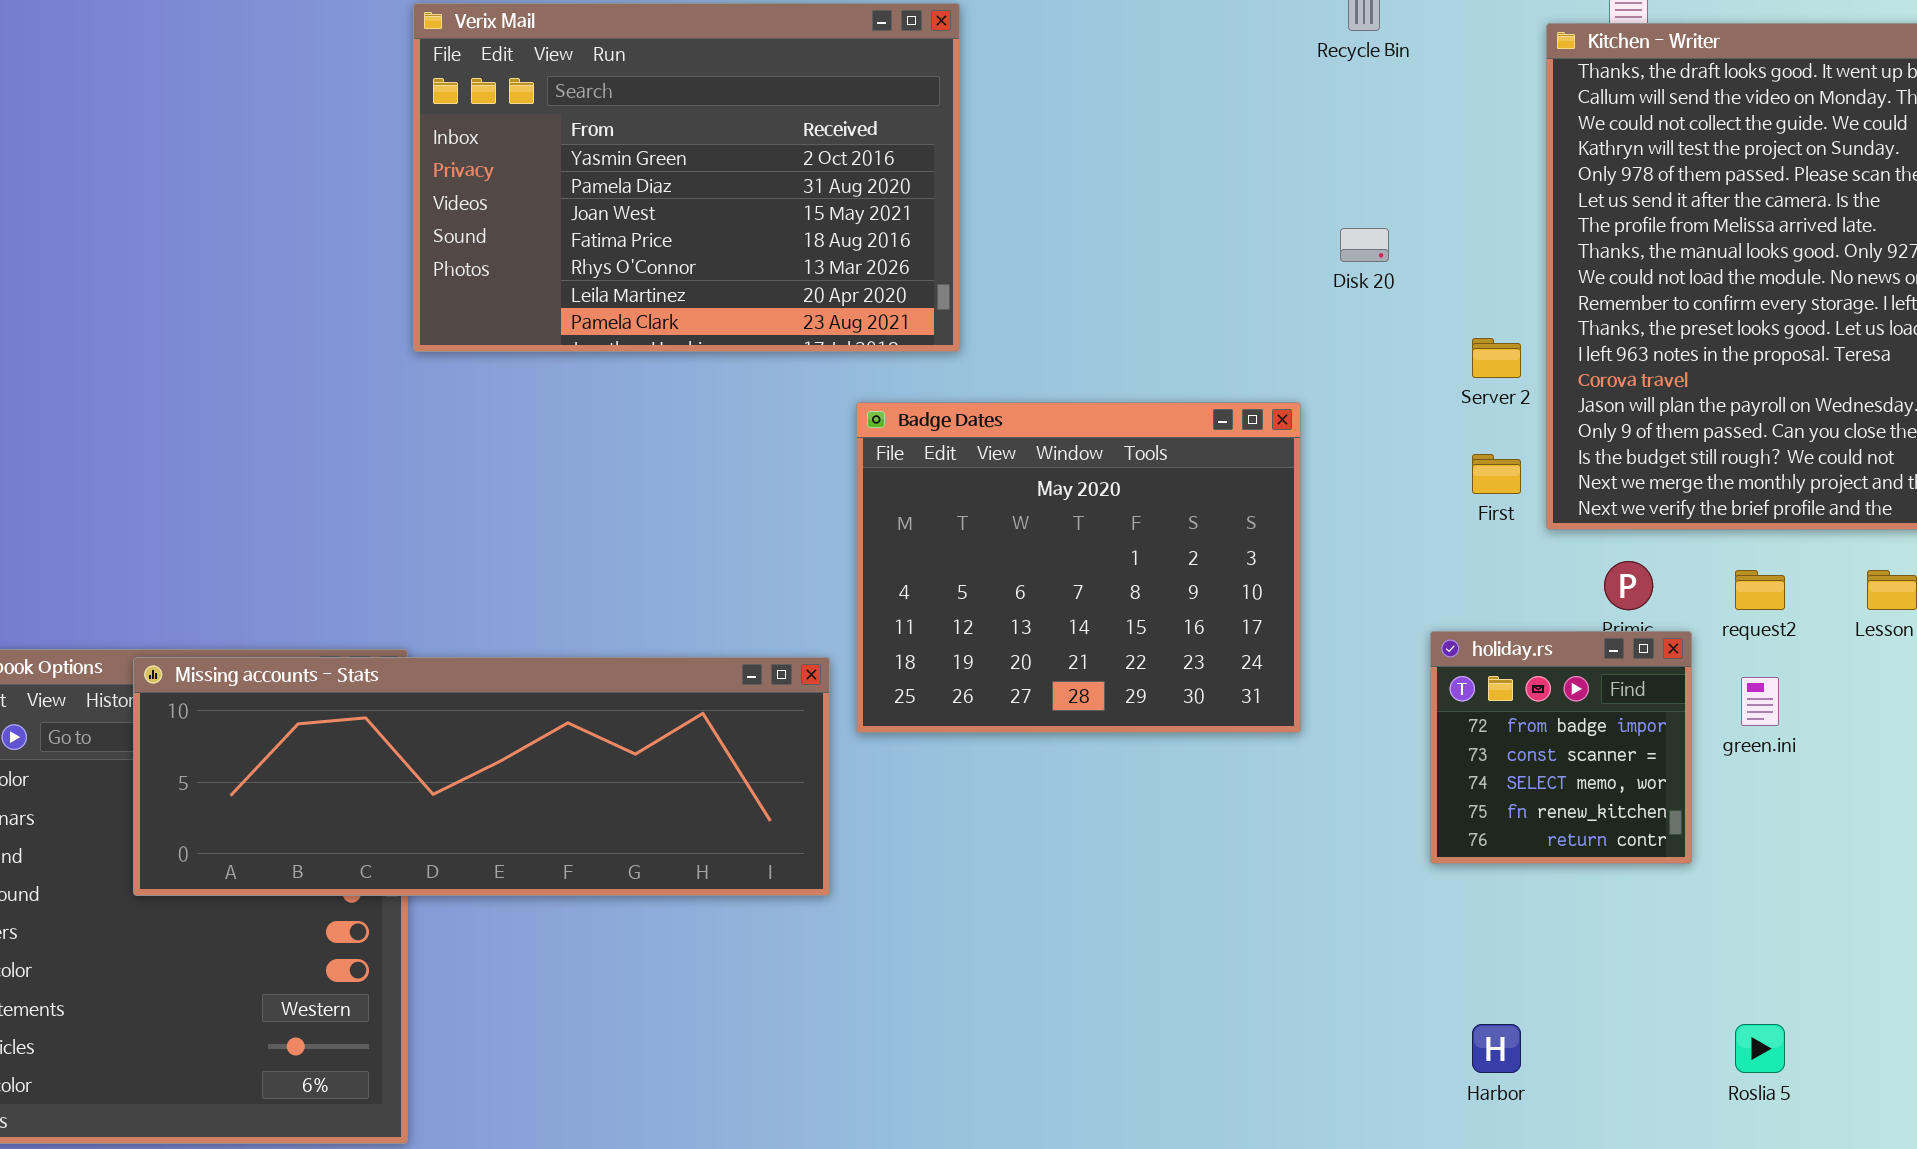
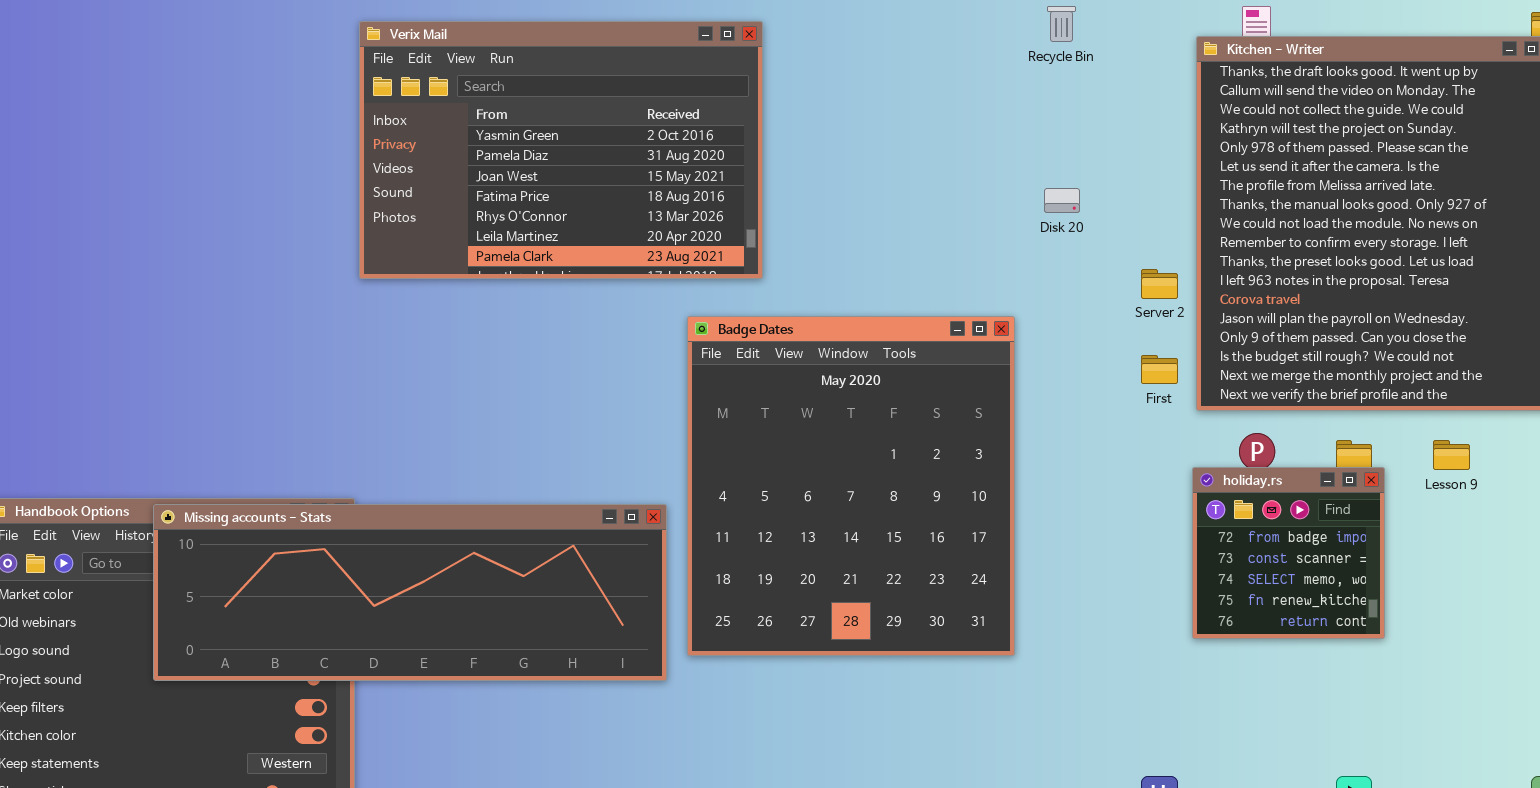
Badge Dates: [856,402,1301,733] -> [687,316,1015,656], resized
holiday.rs: [1430,631,1692,864] -> [1192,467,1385,639], moved

